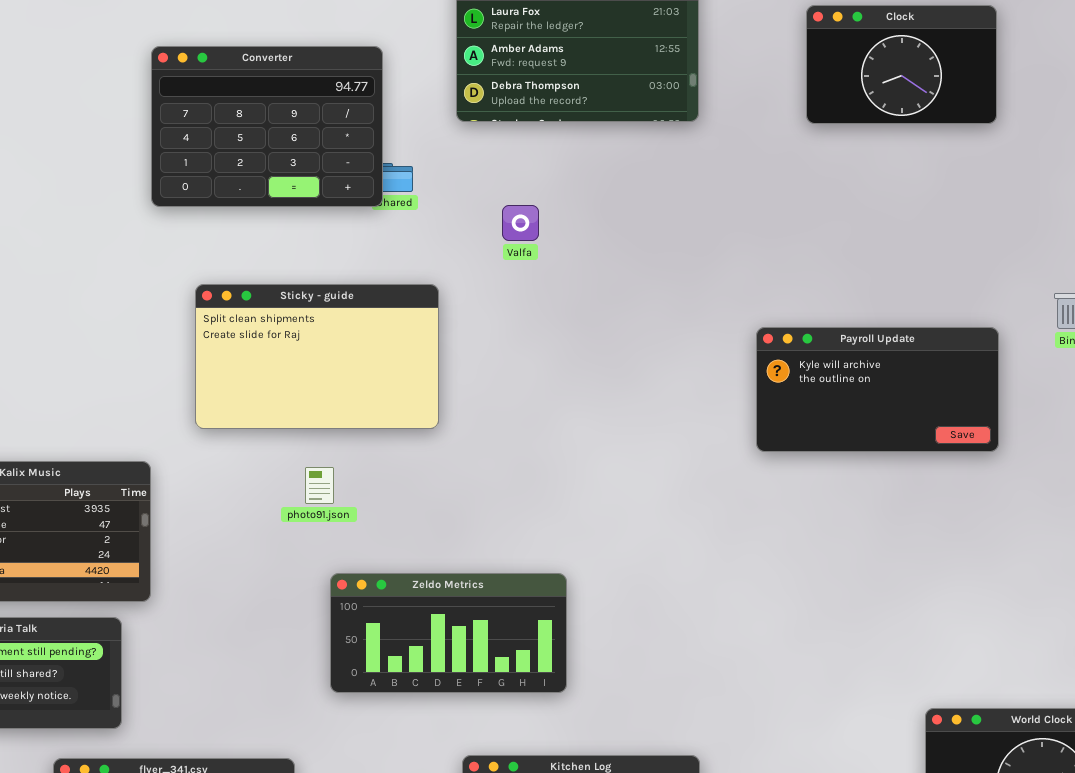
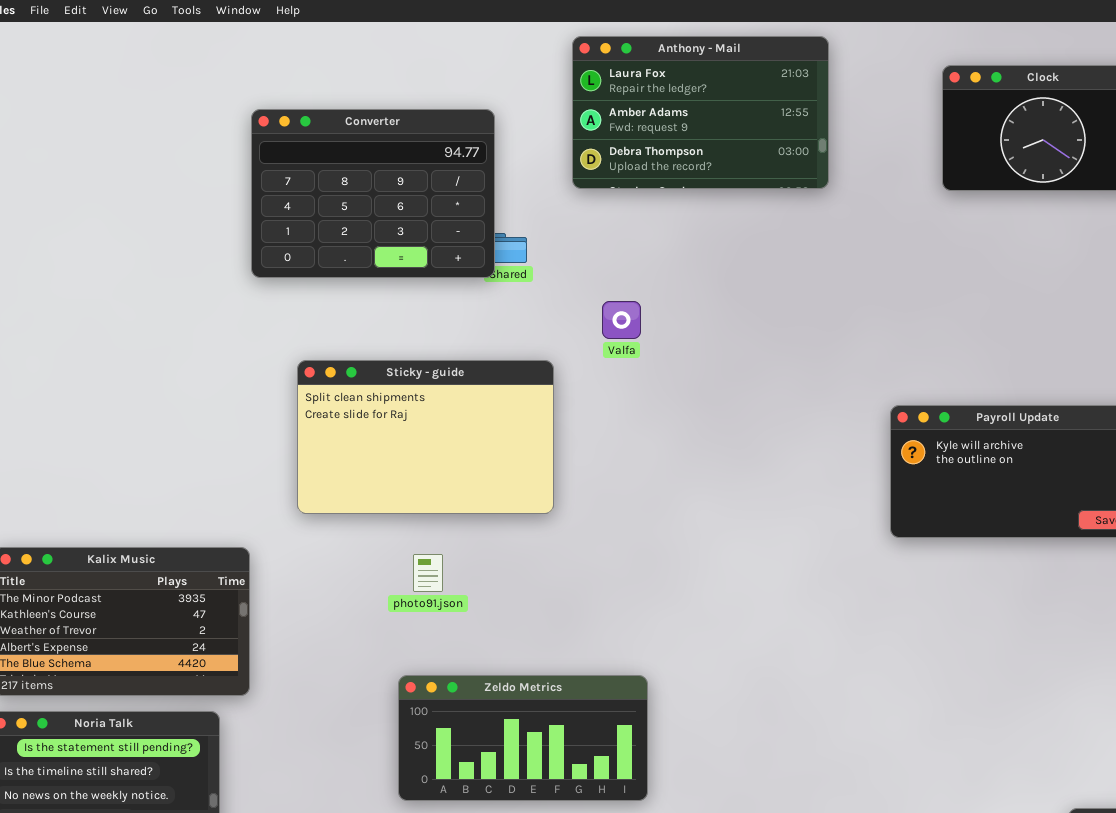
Valfa: [502,205,539,241] -> [602,301,641,339], moved
Zeldo Metrics: [330,573,567,693] -> [398,675,648,801], moved

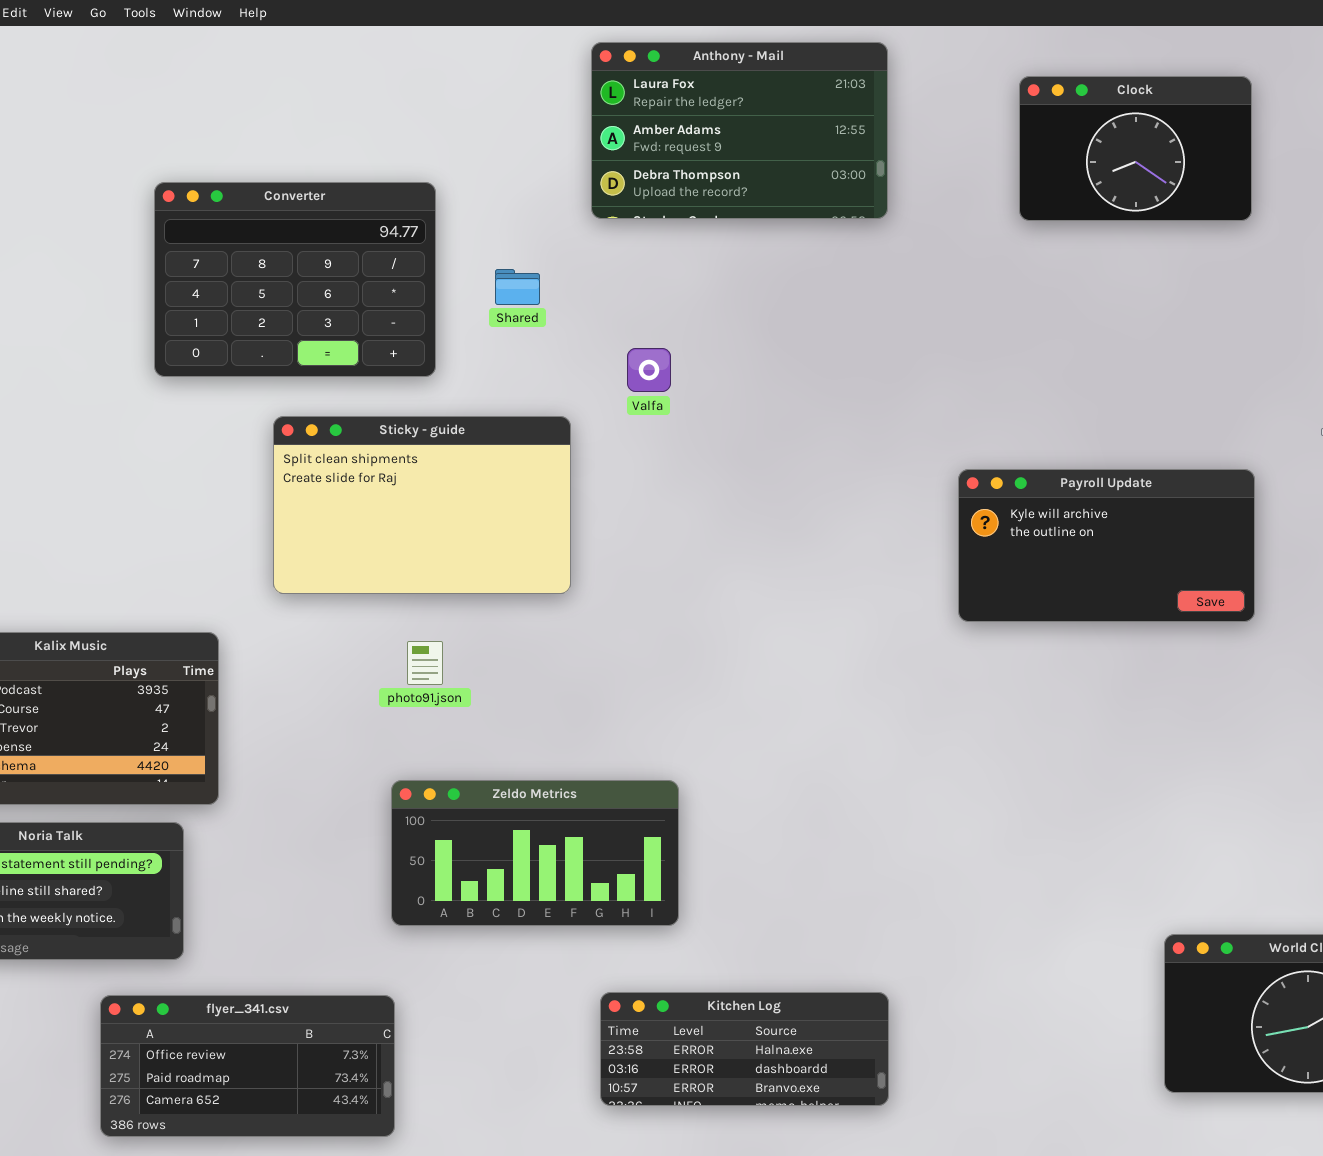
Converter: [251,109,495,278] -> [154,182,436,377], moved

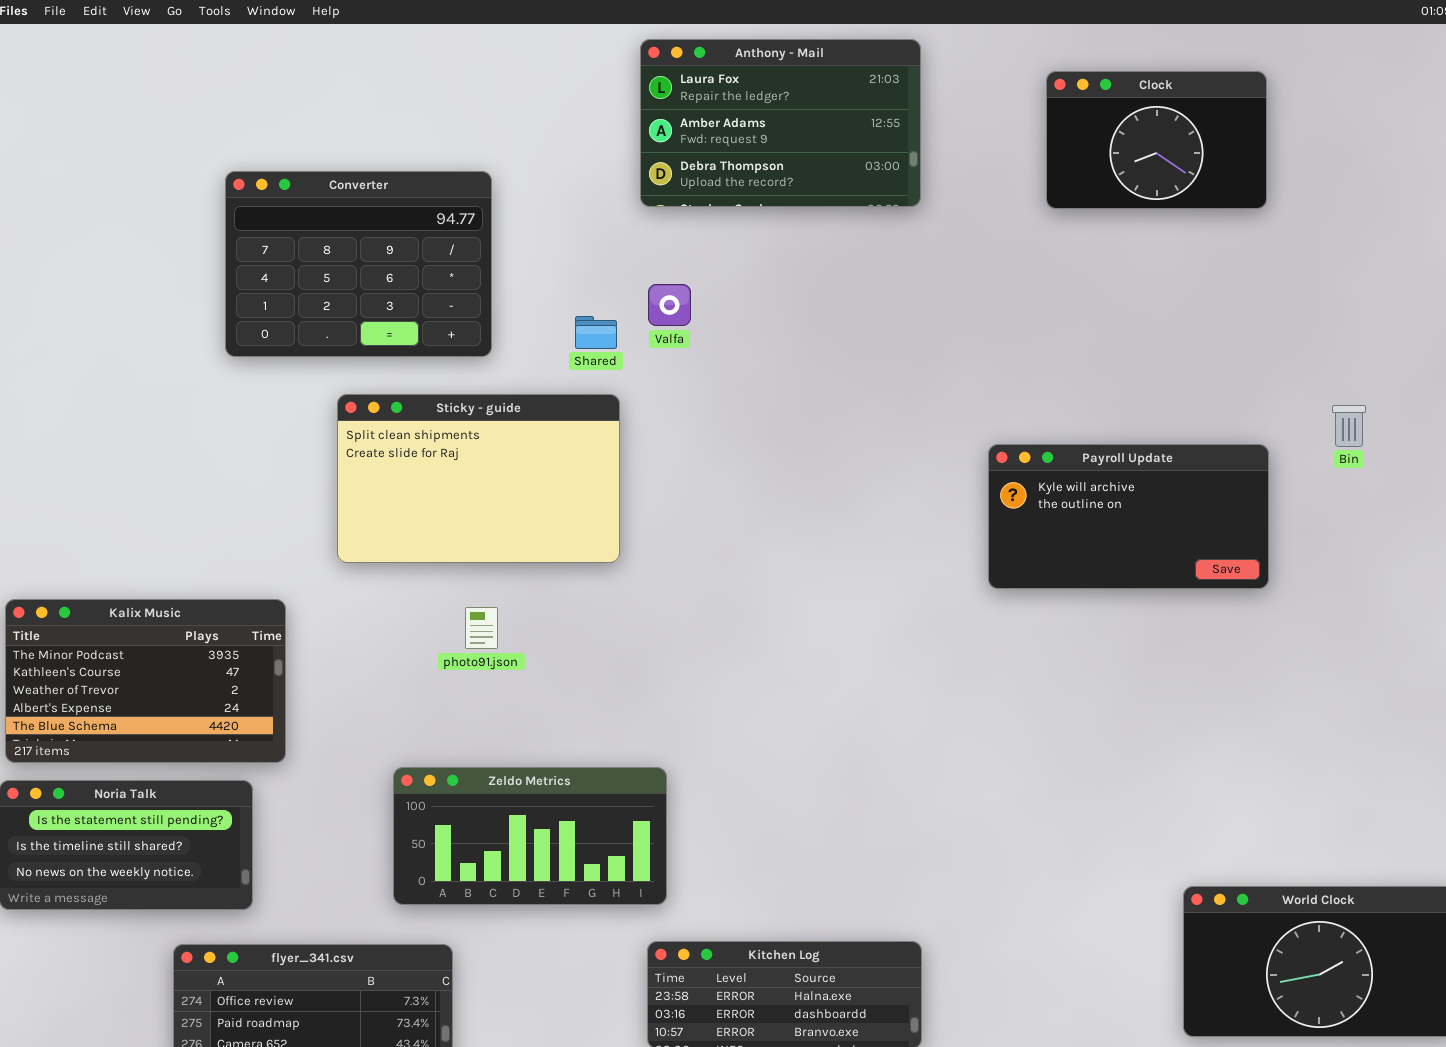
Shared: [495,269,540,305] -> [575,316,617,349], moved
Valfa: [627,348,671,392] -> [648,284,691,326], moved
Zeldo Metrics: [391,780,679,926] -> [393,767,667,905], moved

